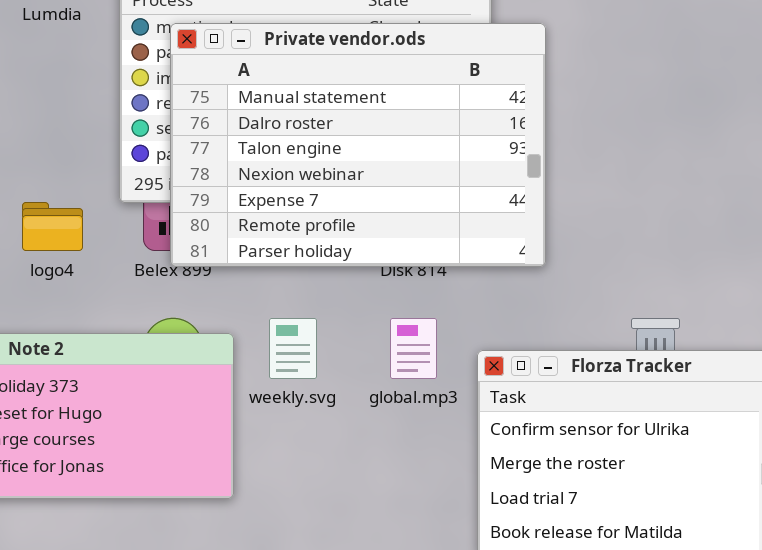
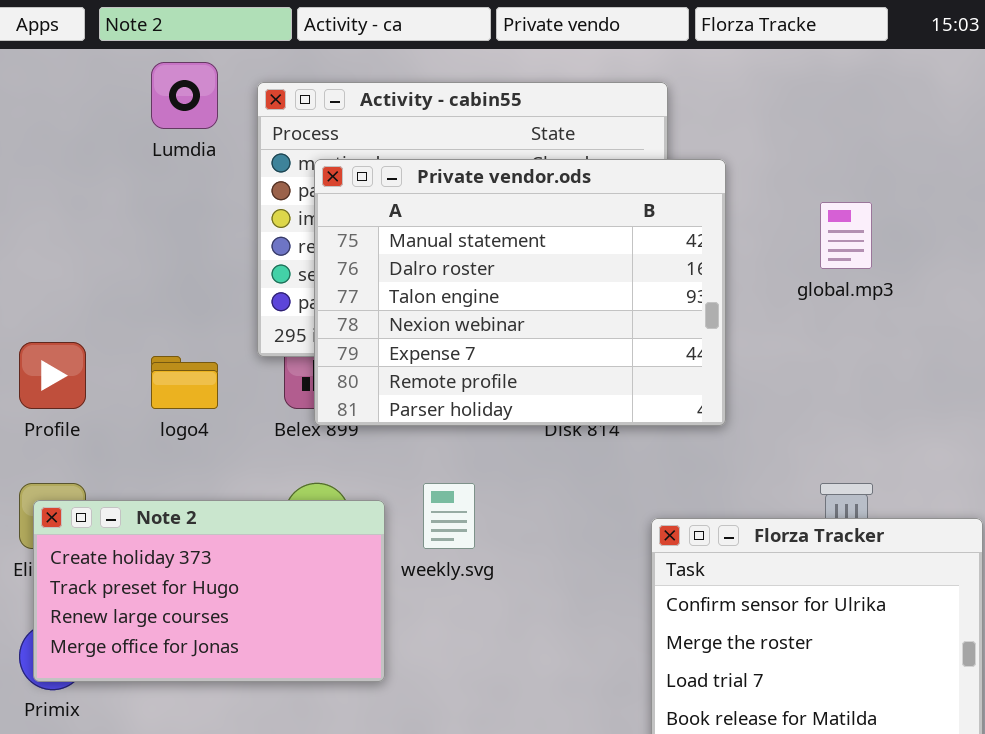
global.mp3: [390,318,437,379] -> [820,202,872,269], moved

